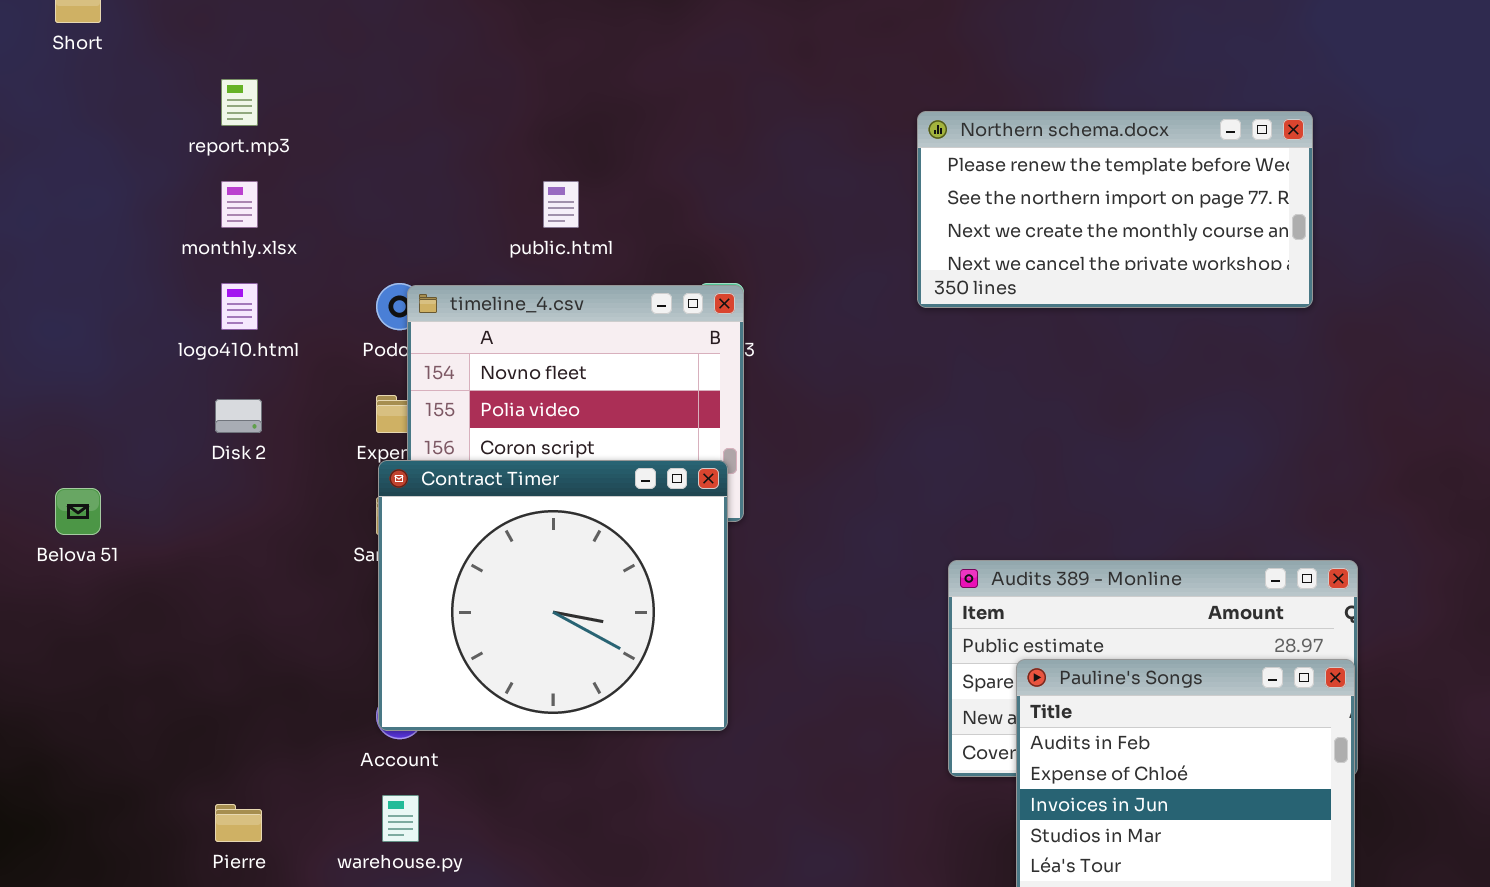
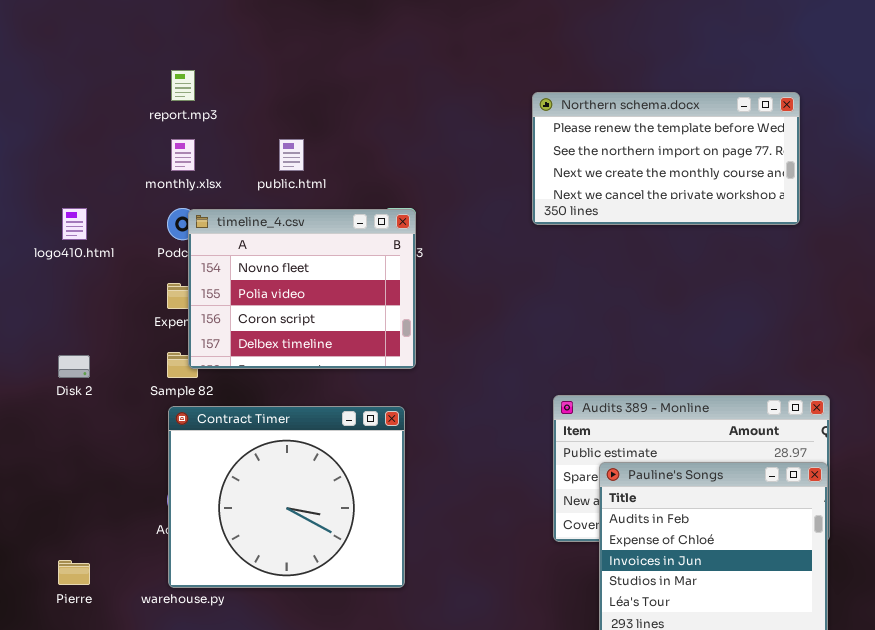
report.mp3: [221,79,258,126] -> [171,70,195,101], moved
monthly.xlsx: [221,181,258,228] -> [171,139,195,171], moved
Disk 2: [215,399,262,433] -> [58,355,90,378], moved
Contract Timer: [378,460,728,731] -> [168,406,405,588], moved

